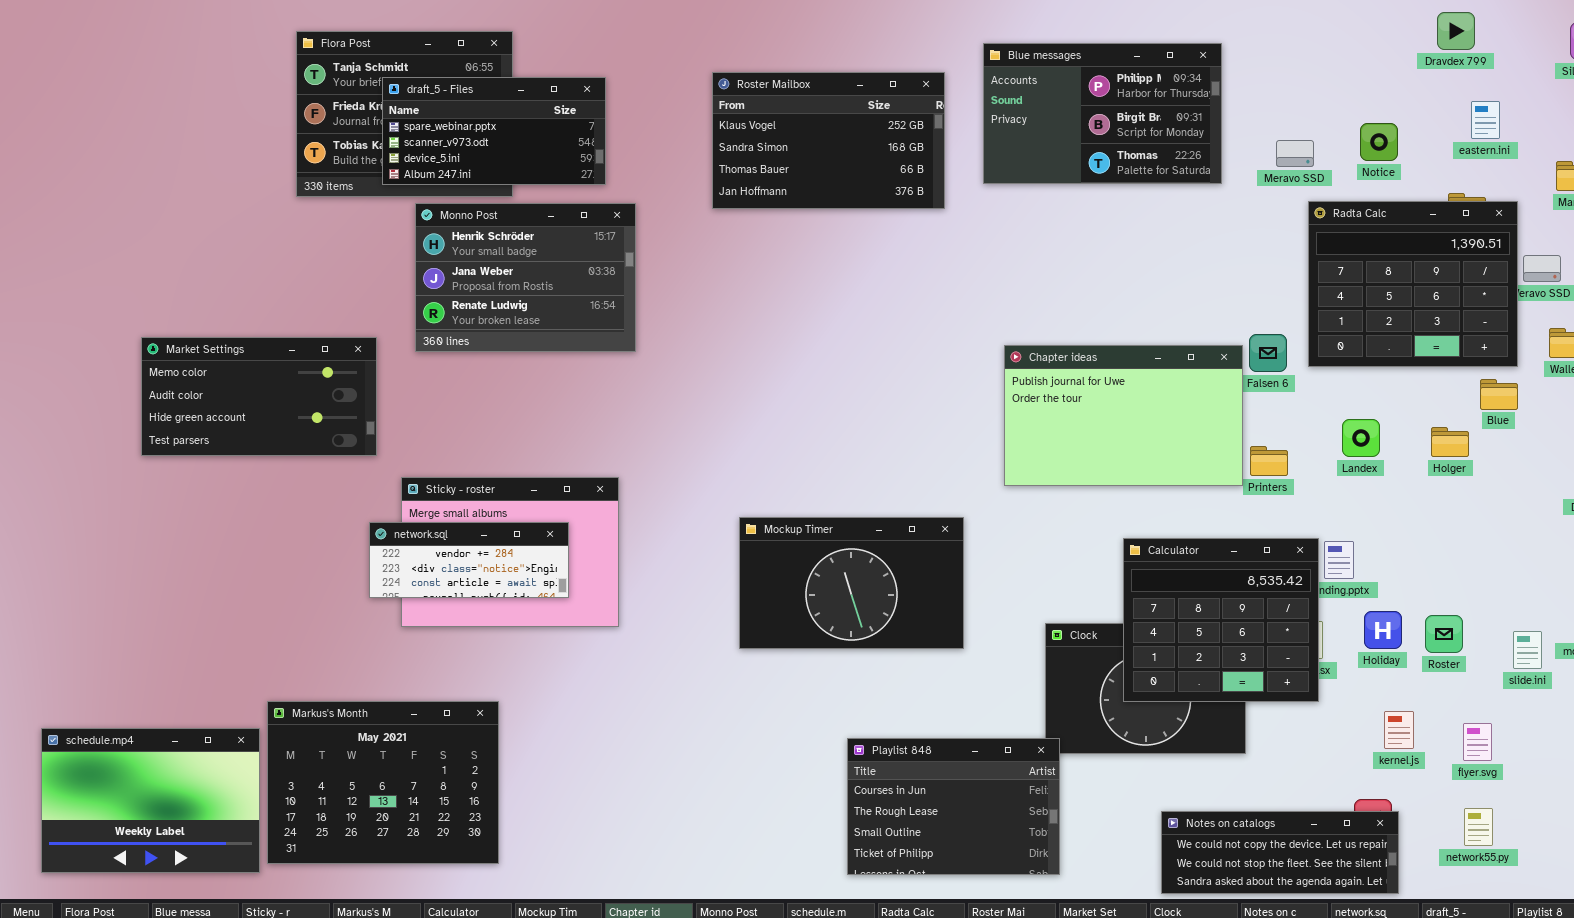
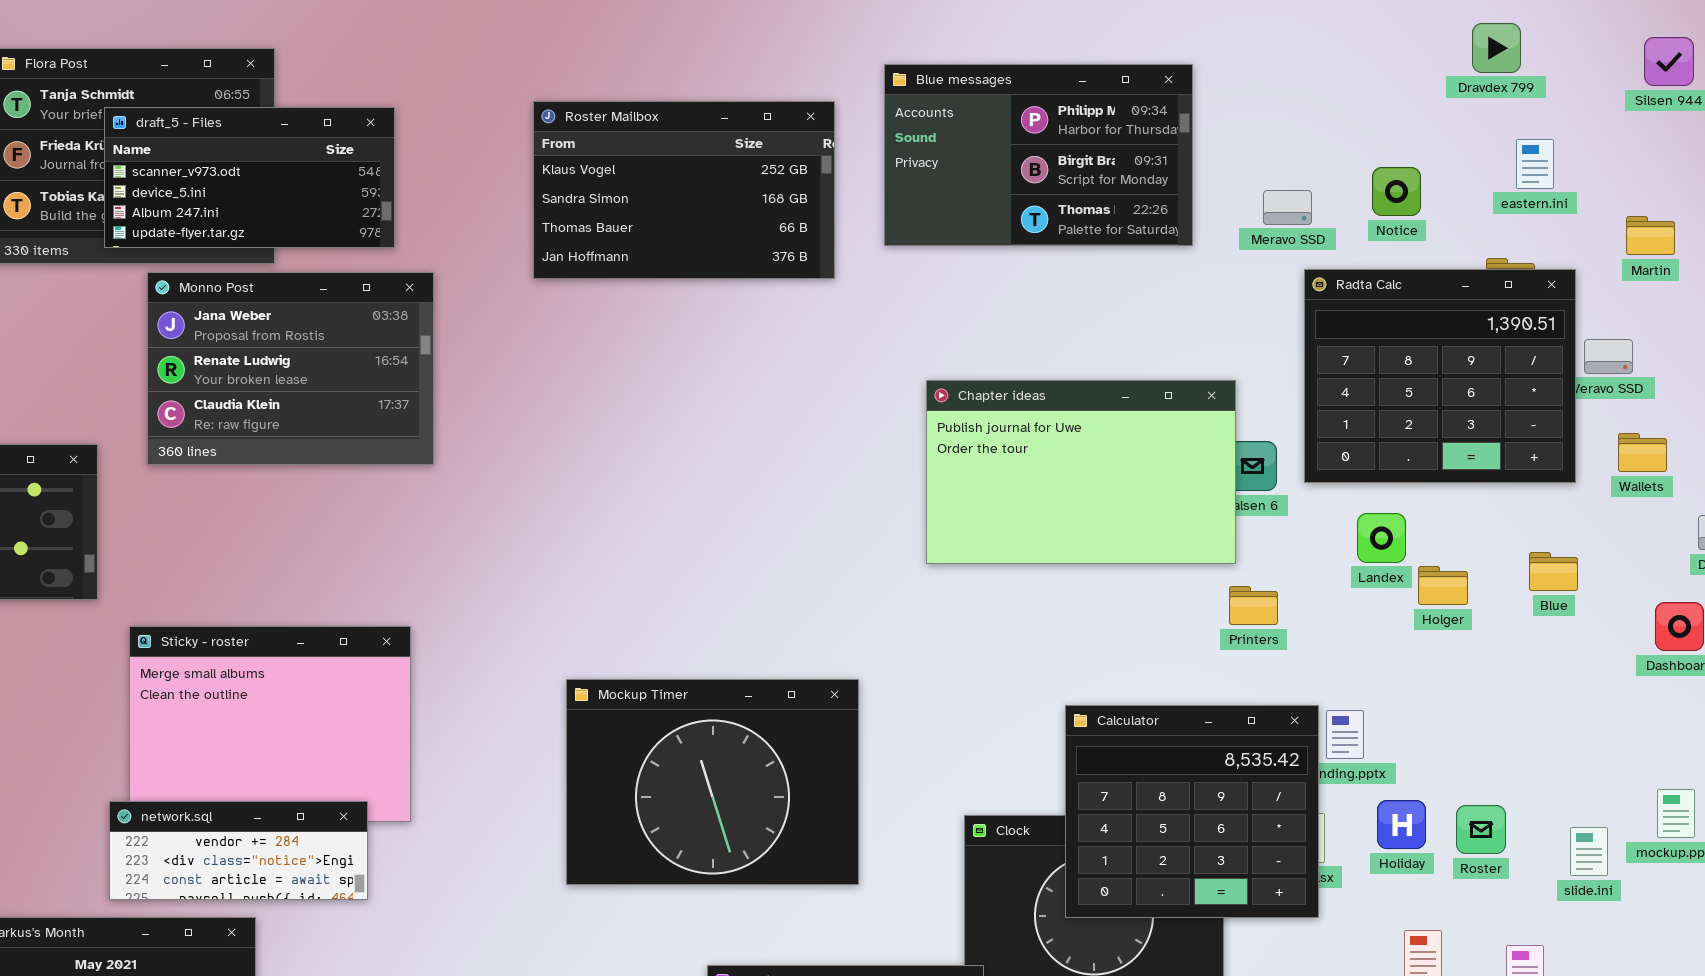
draft_5 - Files: [382,77,606,185] -> [104,107,395,248], scrolled down 1 row
Monno Post: [415,203,636,352] -> [147,272,434,465], scrolled down 1 row
Chapter ideas: [1004,345,1243,486] -> [926,380,1236,564], moved
Blue: [1480,379,1518,410] -> [1529,552,1578,591], moved
Landex: [1342,419,1380,457] -> [1357,513,1406,563], moved
Holger: [1431,427,1469,457] -> [1418,566,1468,605], moved
Mockup Timer: [739,517,964,649] -> [566,679,859,885], resized
network.sql: [369,522,569,598] -> [109,801,368,900], moved

